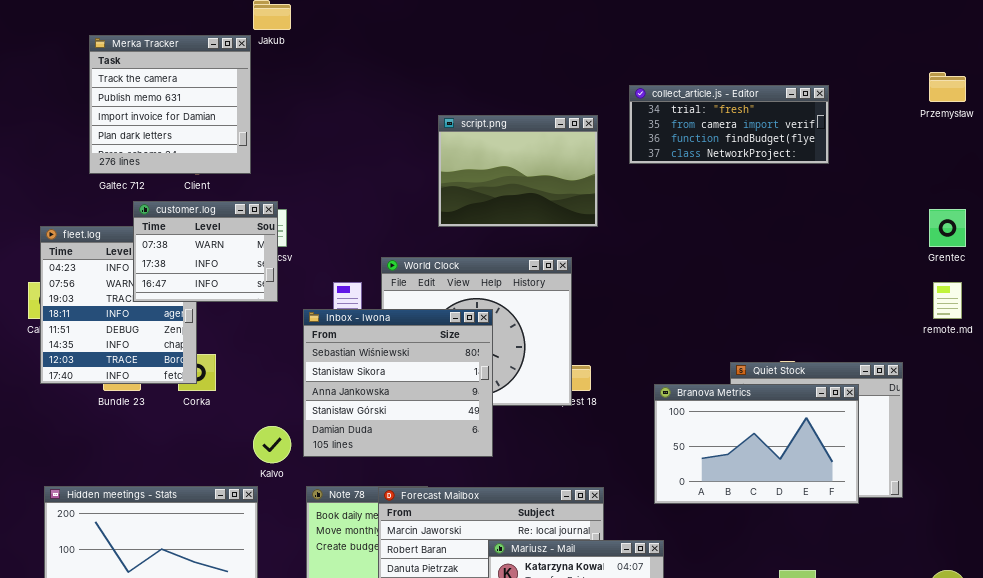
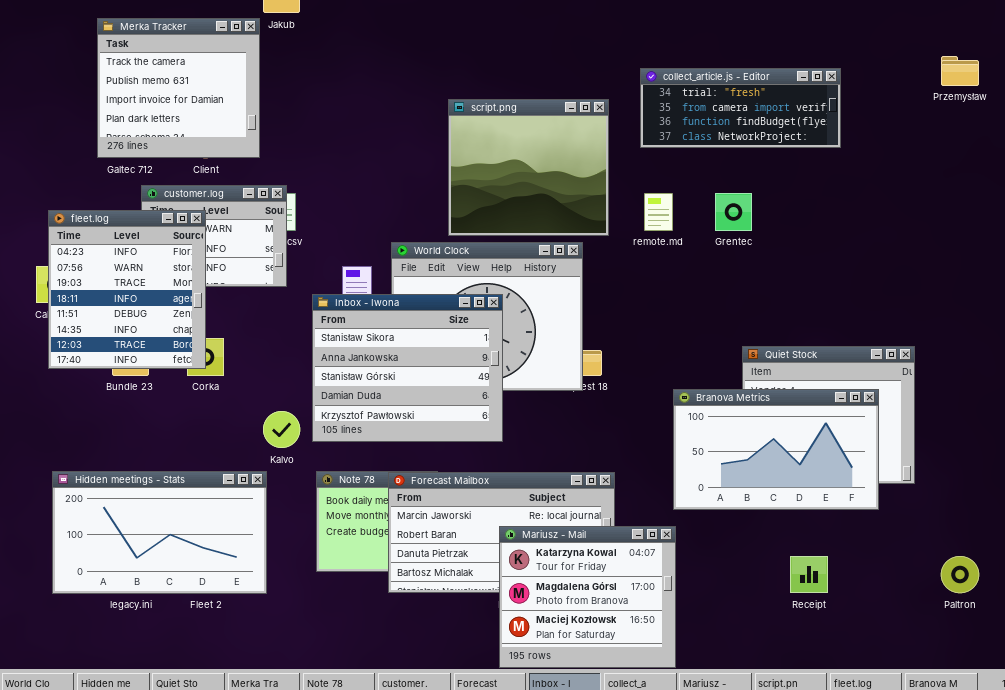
script.png: [438,115,598,227] -> [448,99,609,236], resized
Grentec: [929,209,966,247] -> [715,193,752,231], moved
fleet.log: [40,226,197,384] -> [48,210,206,369], raised
remote.md: [933,282,962,319] -> [644,193,673,231], moved
Inbox - Iwona: [303,309,493,457] -> [312,294,503,442], scrolled down 1 row
Branova Metrics: [654,384,859,504] -> [673,389,879,510], moved

